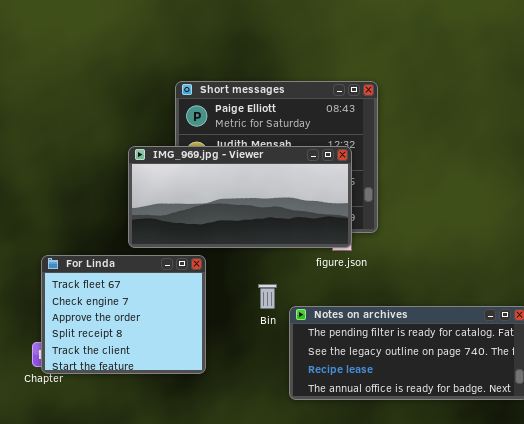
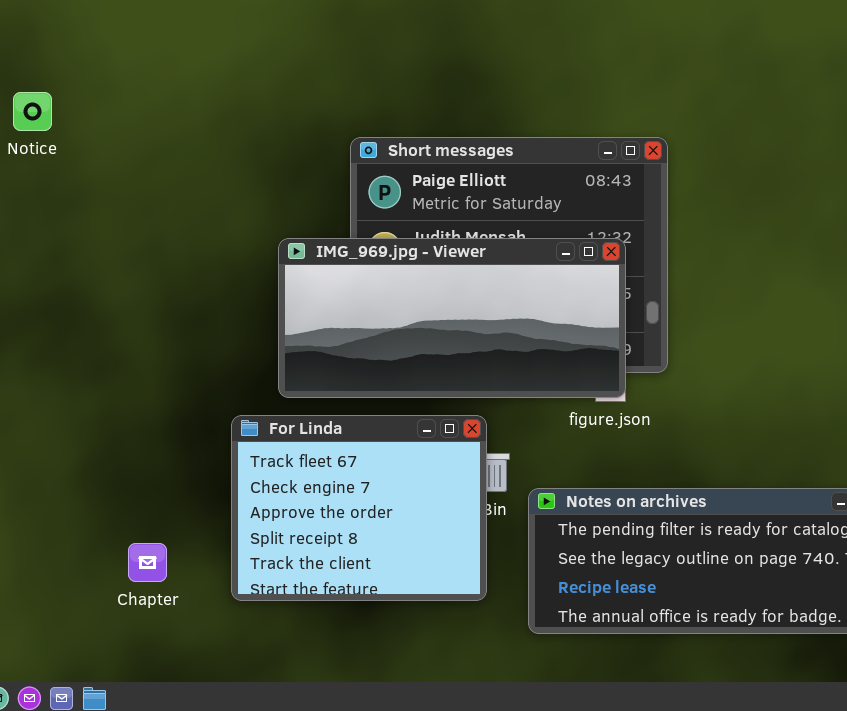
For Linda: [41,255,206,374] -> [231,415,487,601], moved

